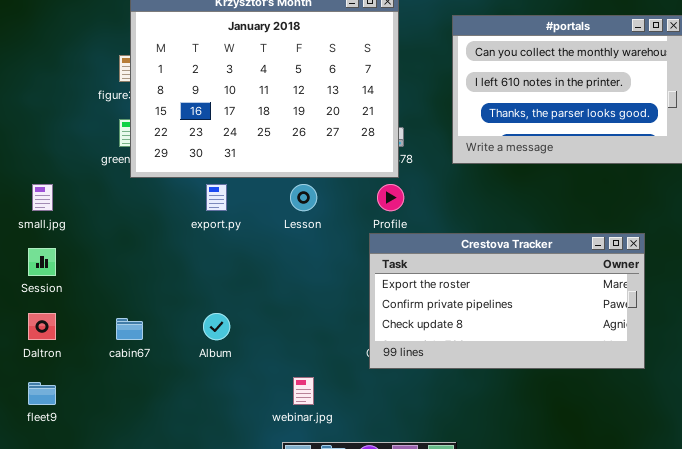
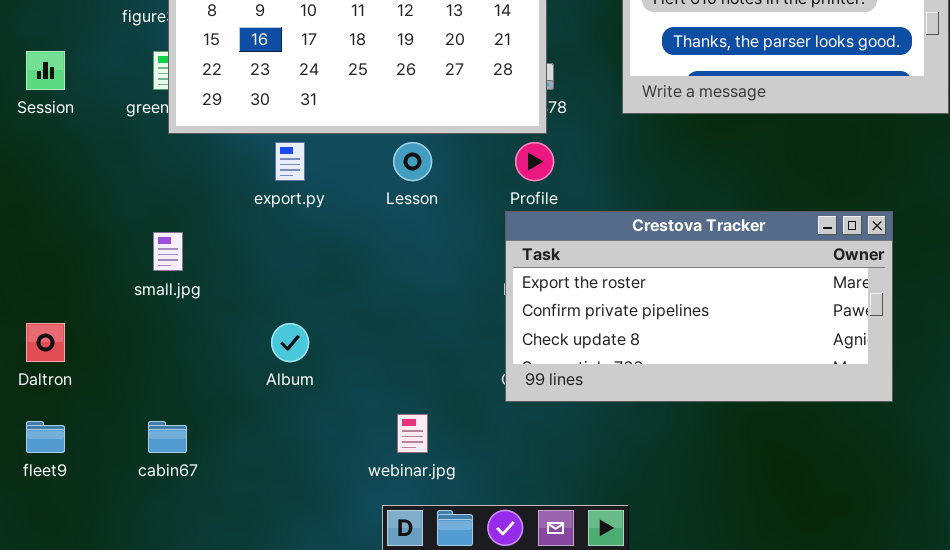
small.jpg: [32,184,53,211] -> [153,232,183,271], moved
Session: [28,248,56,276] -> [26,51,65,90], moved
cabin67: [116,318,143,340] -> [148,421,187,453], moved

